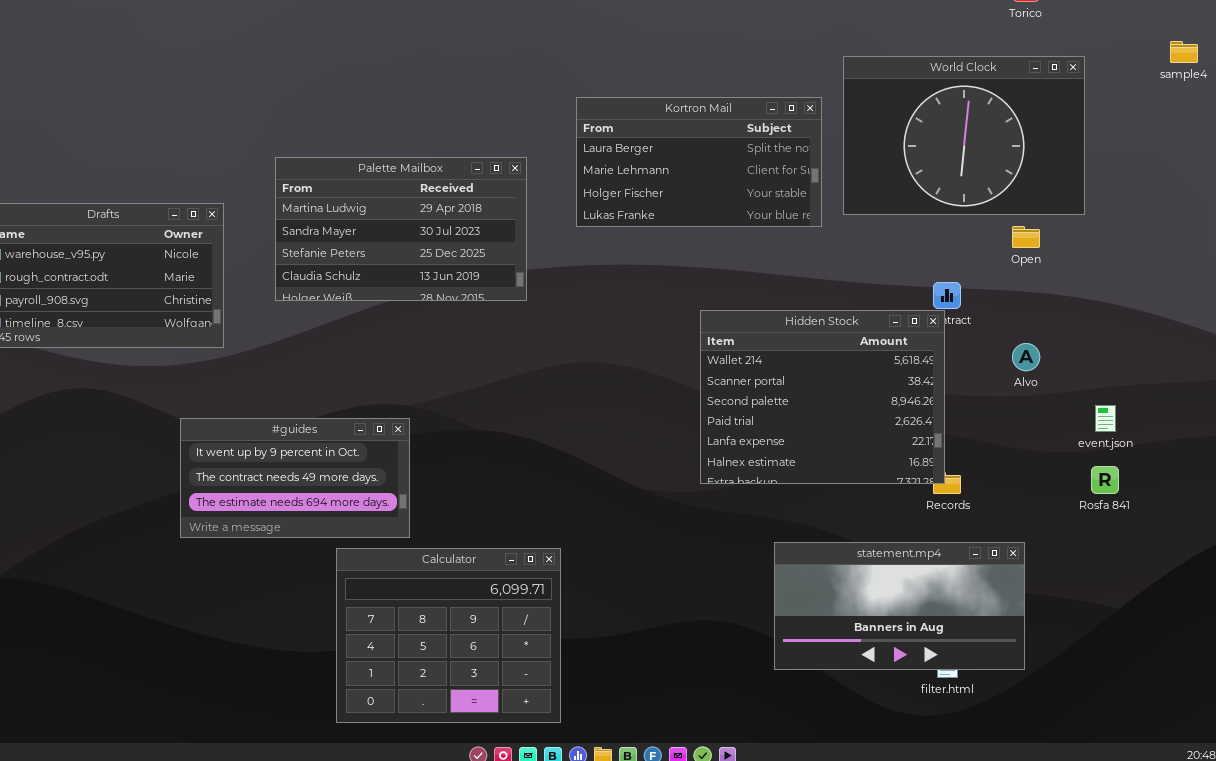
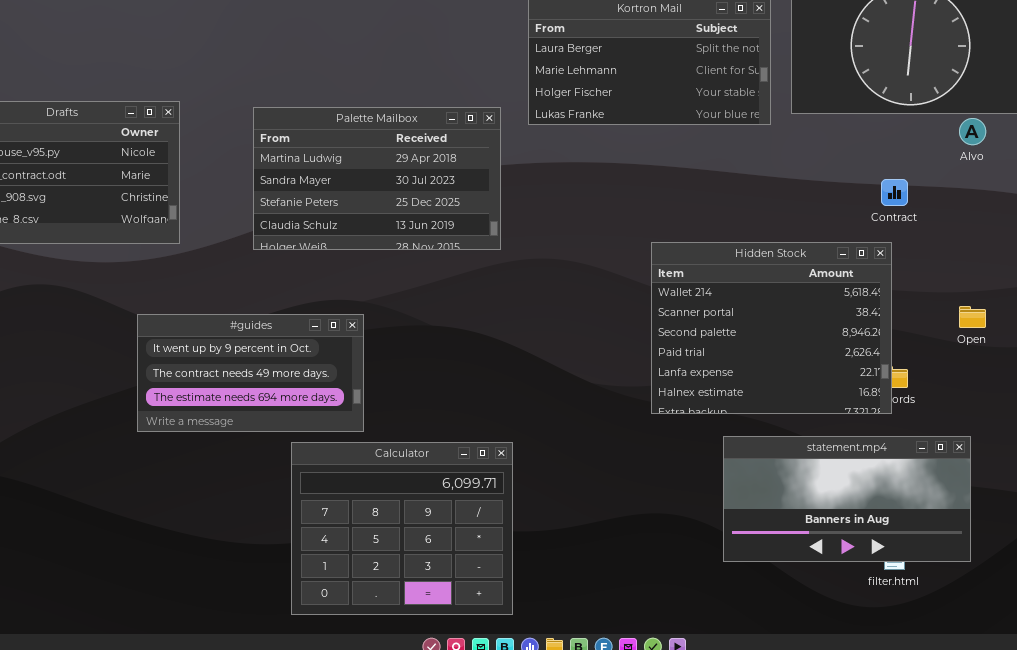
Palette Mailbox: [275,157,527,301] -> [253,107,501,250], moved
Open: [1012,226,1040,248] -> [959,306,986,328], moved
Hidden Stock: [700,310,945,484] -> [651,242,892,414], moved
Alvo: [1012,343,1040,371] -> [959,118,986,145], moved

